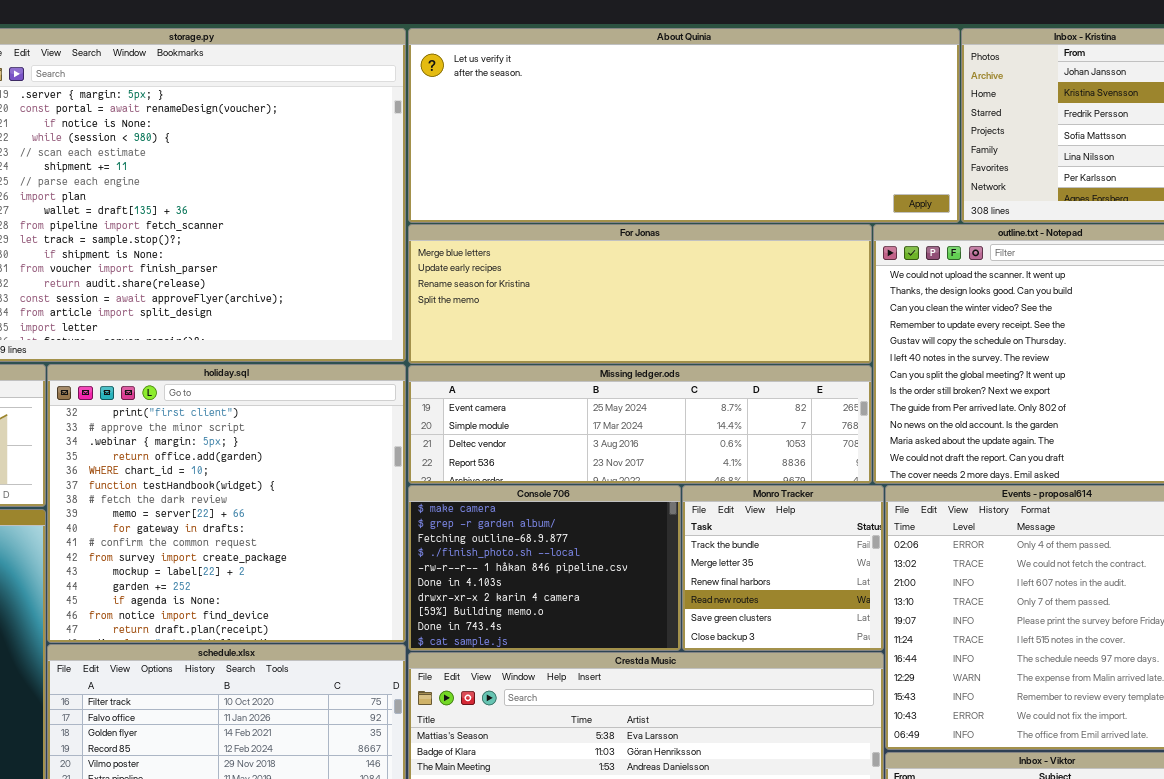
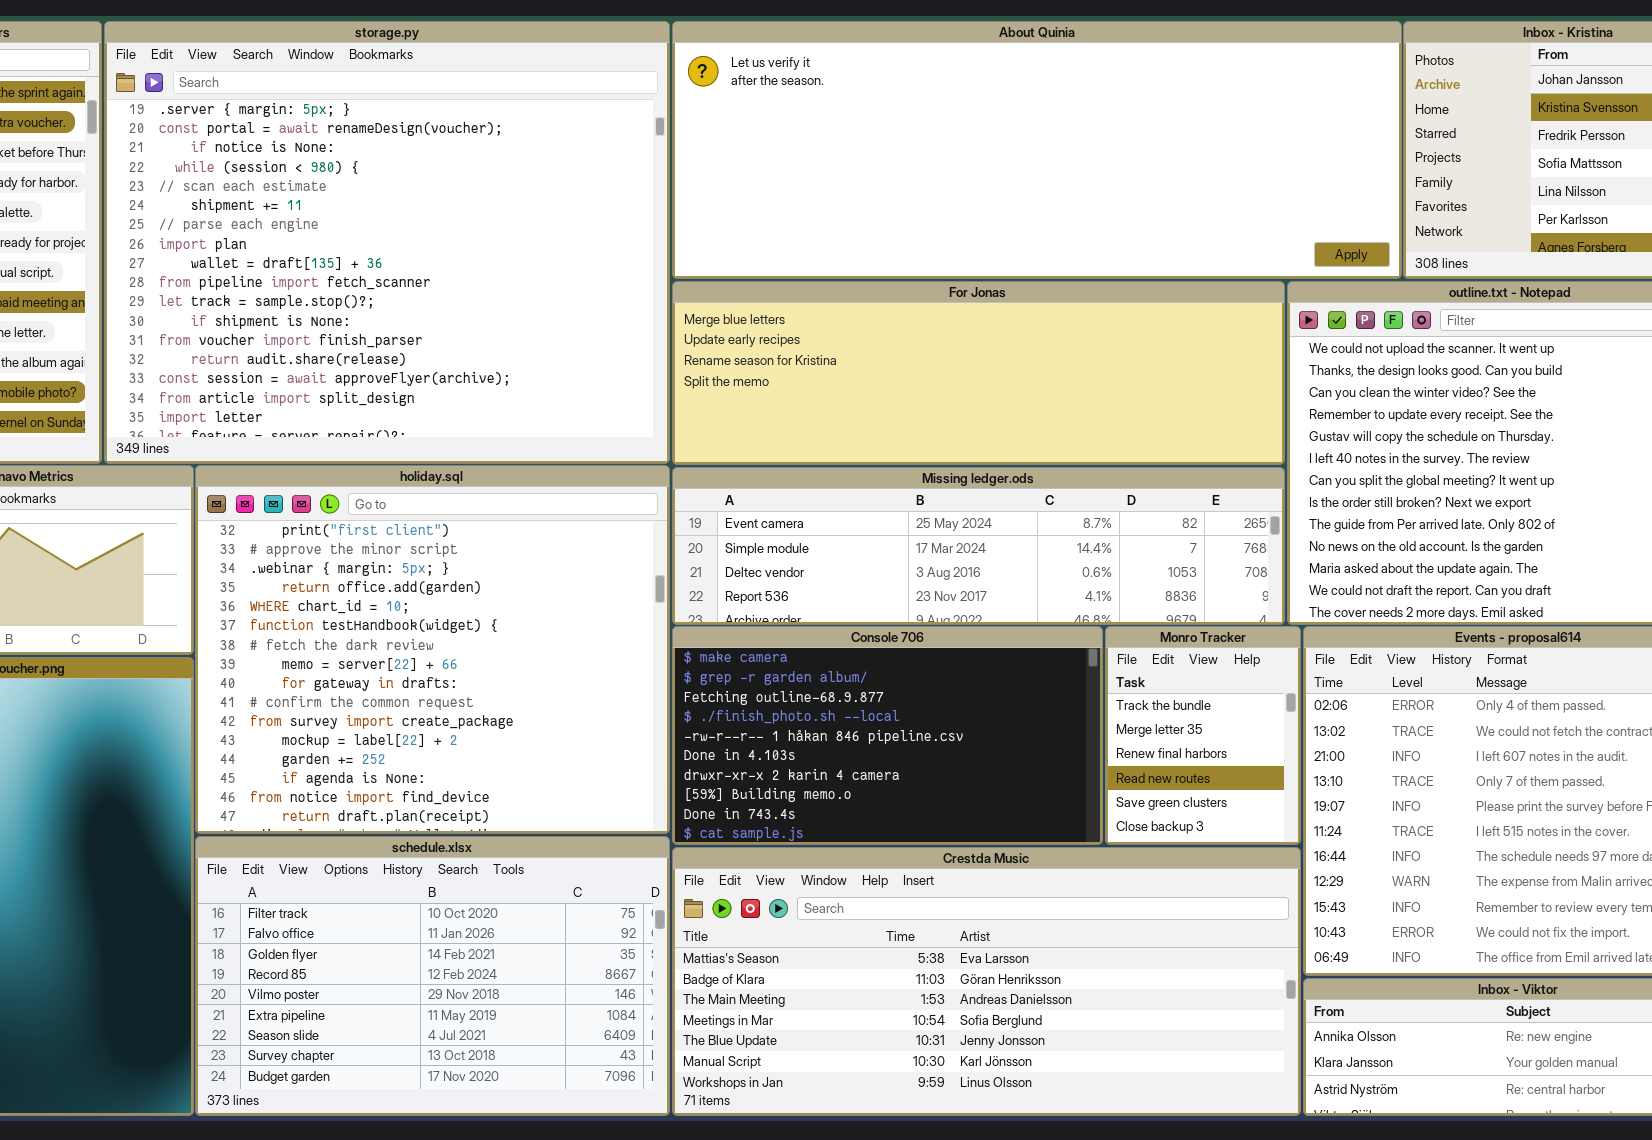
Console 706: [408,485,681,651] -> [672,626,1103,845], resized
Monro Tracker: [682,485,884,651] -> [1105,626,1301,845], resized

